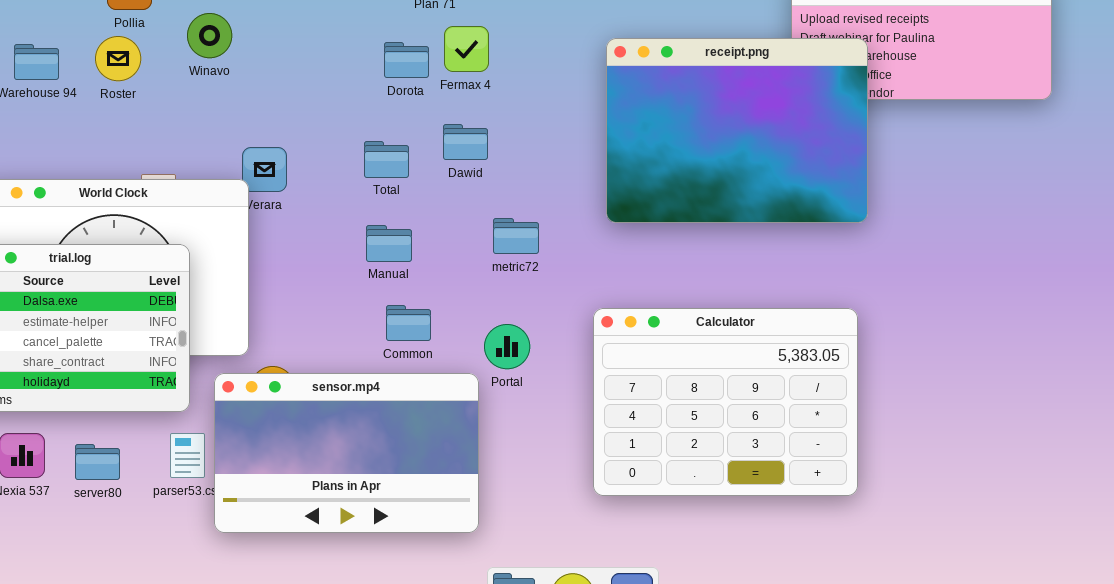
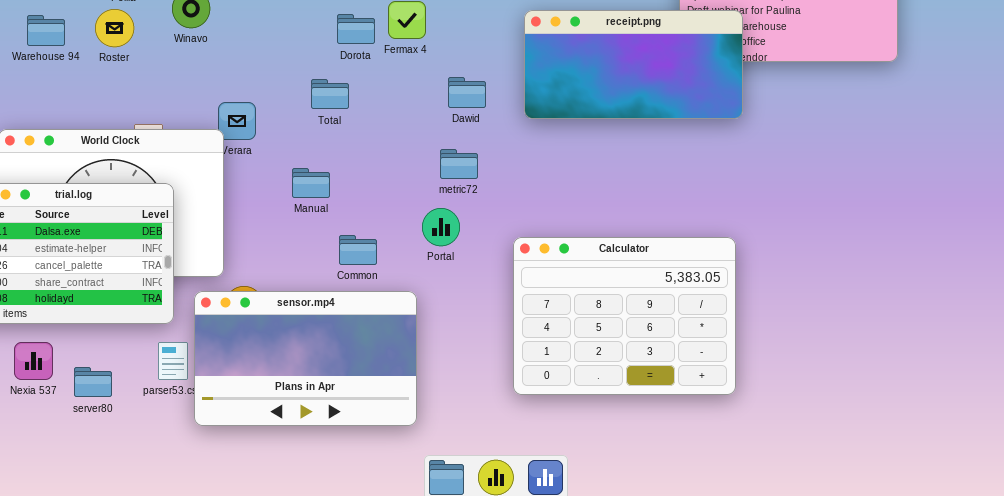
receipt.png: [606,38,868,223] -> [524,10,743,119], resized
Dawid: [443,124,488,160] -> [448,77,486,108], moved
Total: [364,141,409,178] -> [311,79,349,109], moved
metric72: [493,218,539,254] -> [440,149,478,179], moved
Manual: [366,225,412,262] -> [292,168,330,198], moved
Portal: [484,324,530,369] -> [422,208,460,246], moved
server80: [75,444,120,480] -> [74,367,112,397], moved

